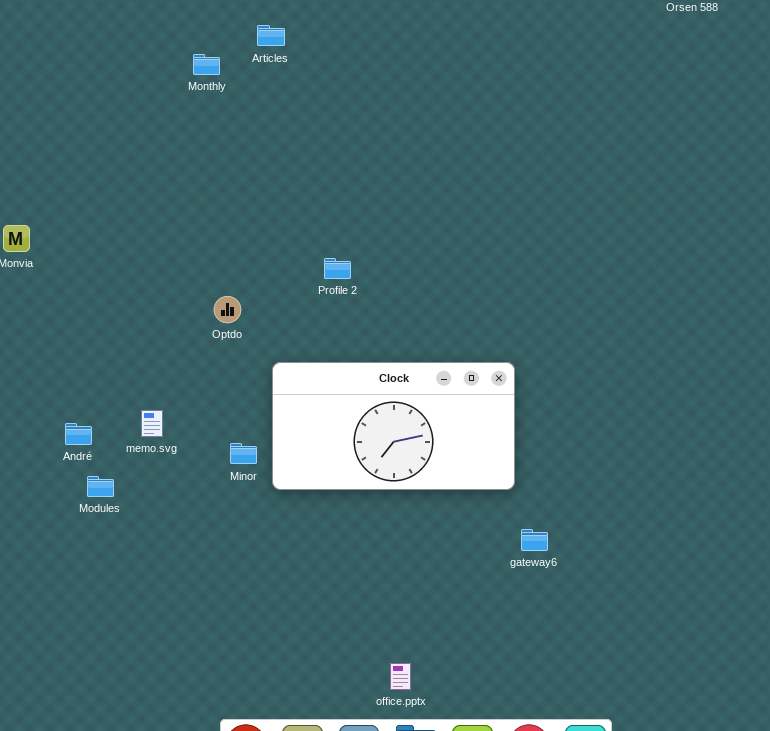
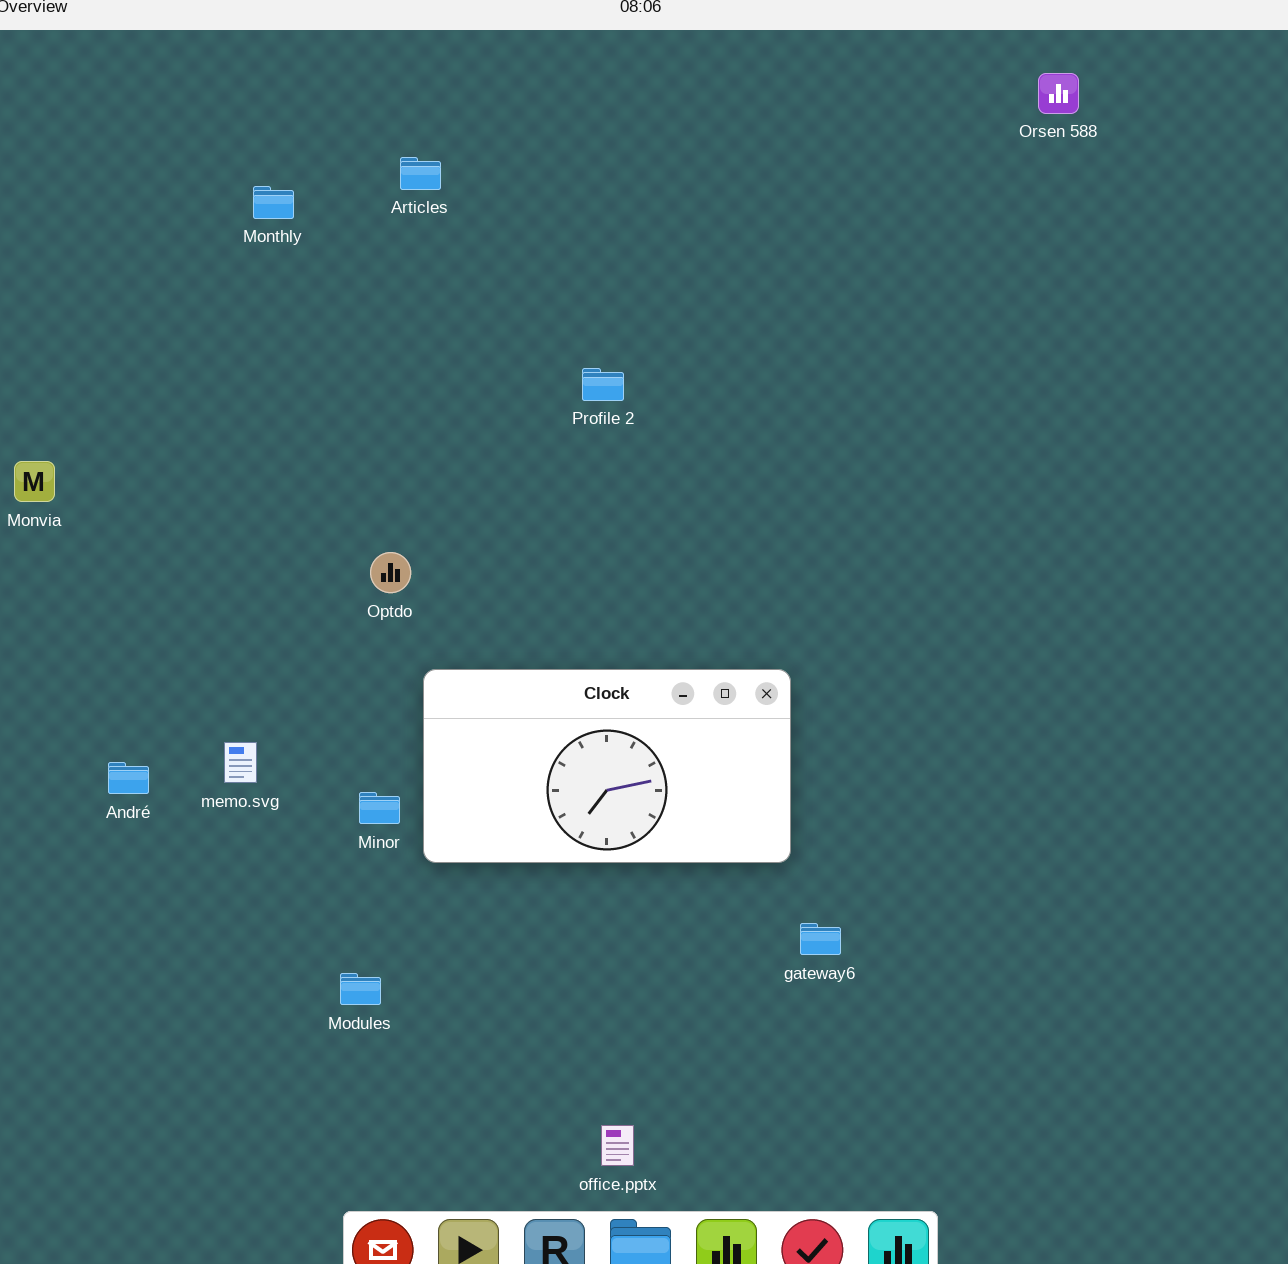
Monthly: [193,54,220,75] -> [253,186,294,219], moved
Profile 2: [324,258,351,279] -> [582,368,624,401], moved
Optdo: [214,296,241,323] -> [370,552,411,593], moved
Modules: [87,476,114,497] -> [340,973,381,1005], moved

